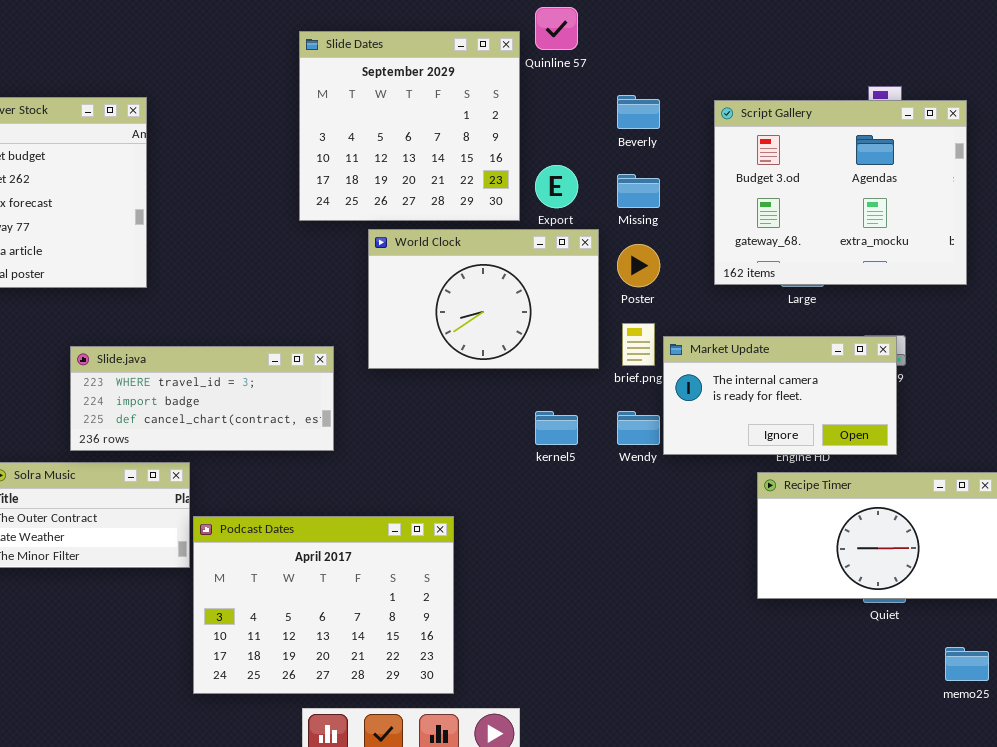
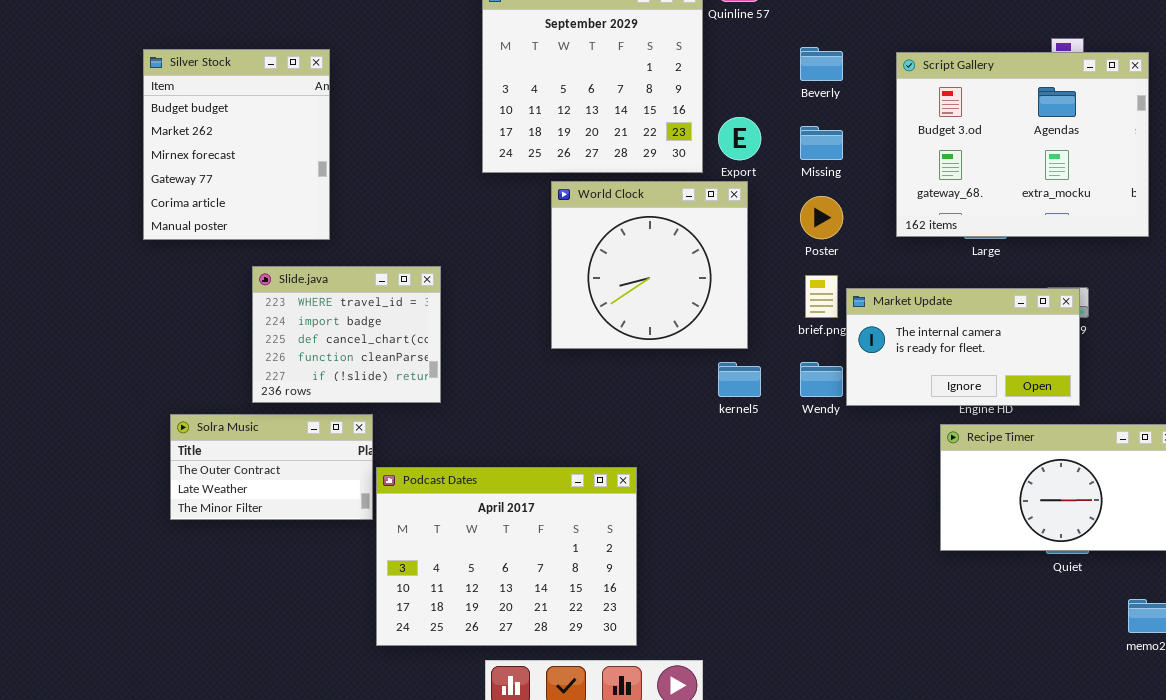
World Clock: [368,229,599,369] -> [551,181,748,349], resized
Slide.java: [70,346,334,451] -> [252,266,441,403], resized

